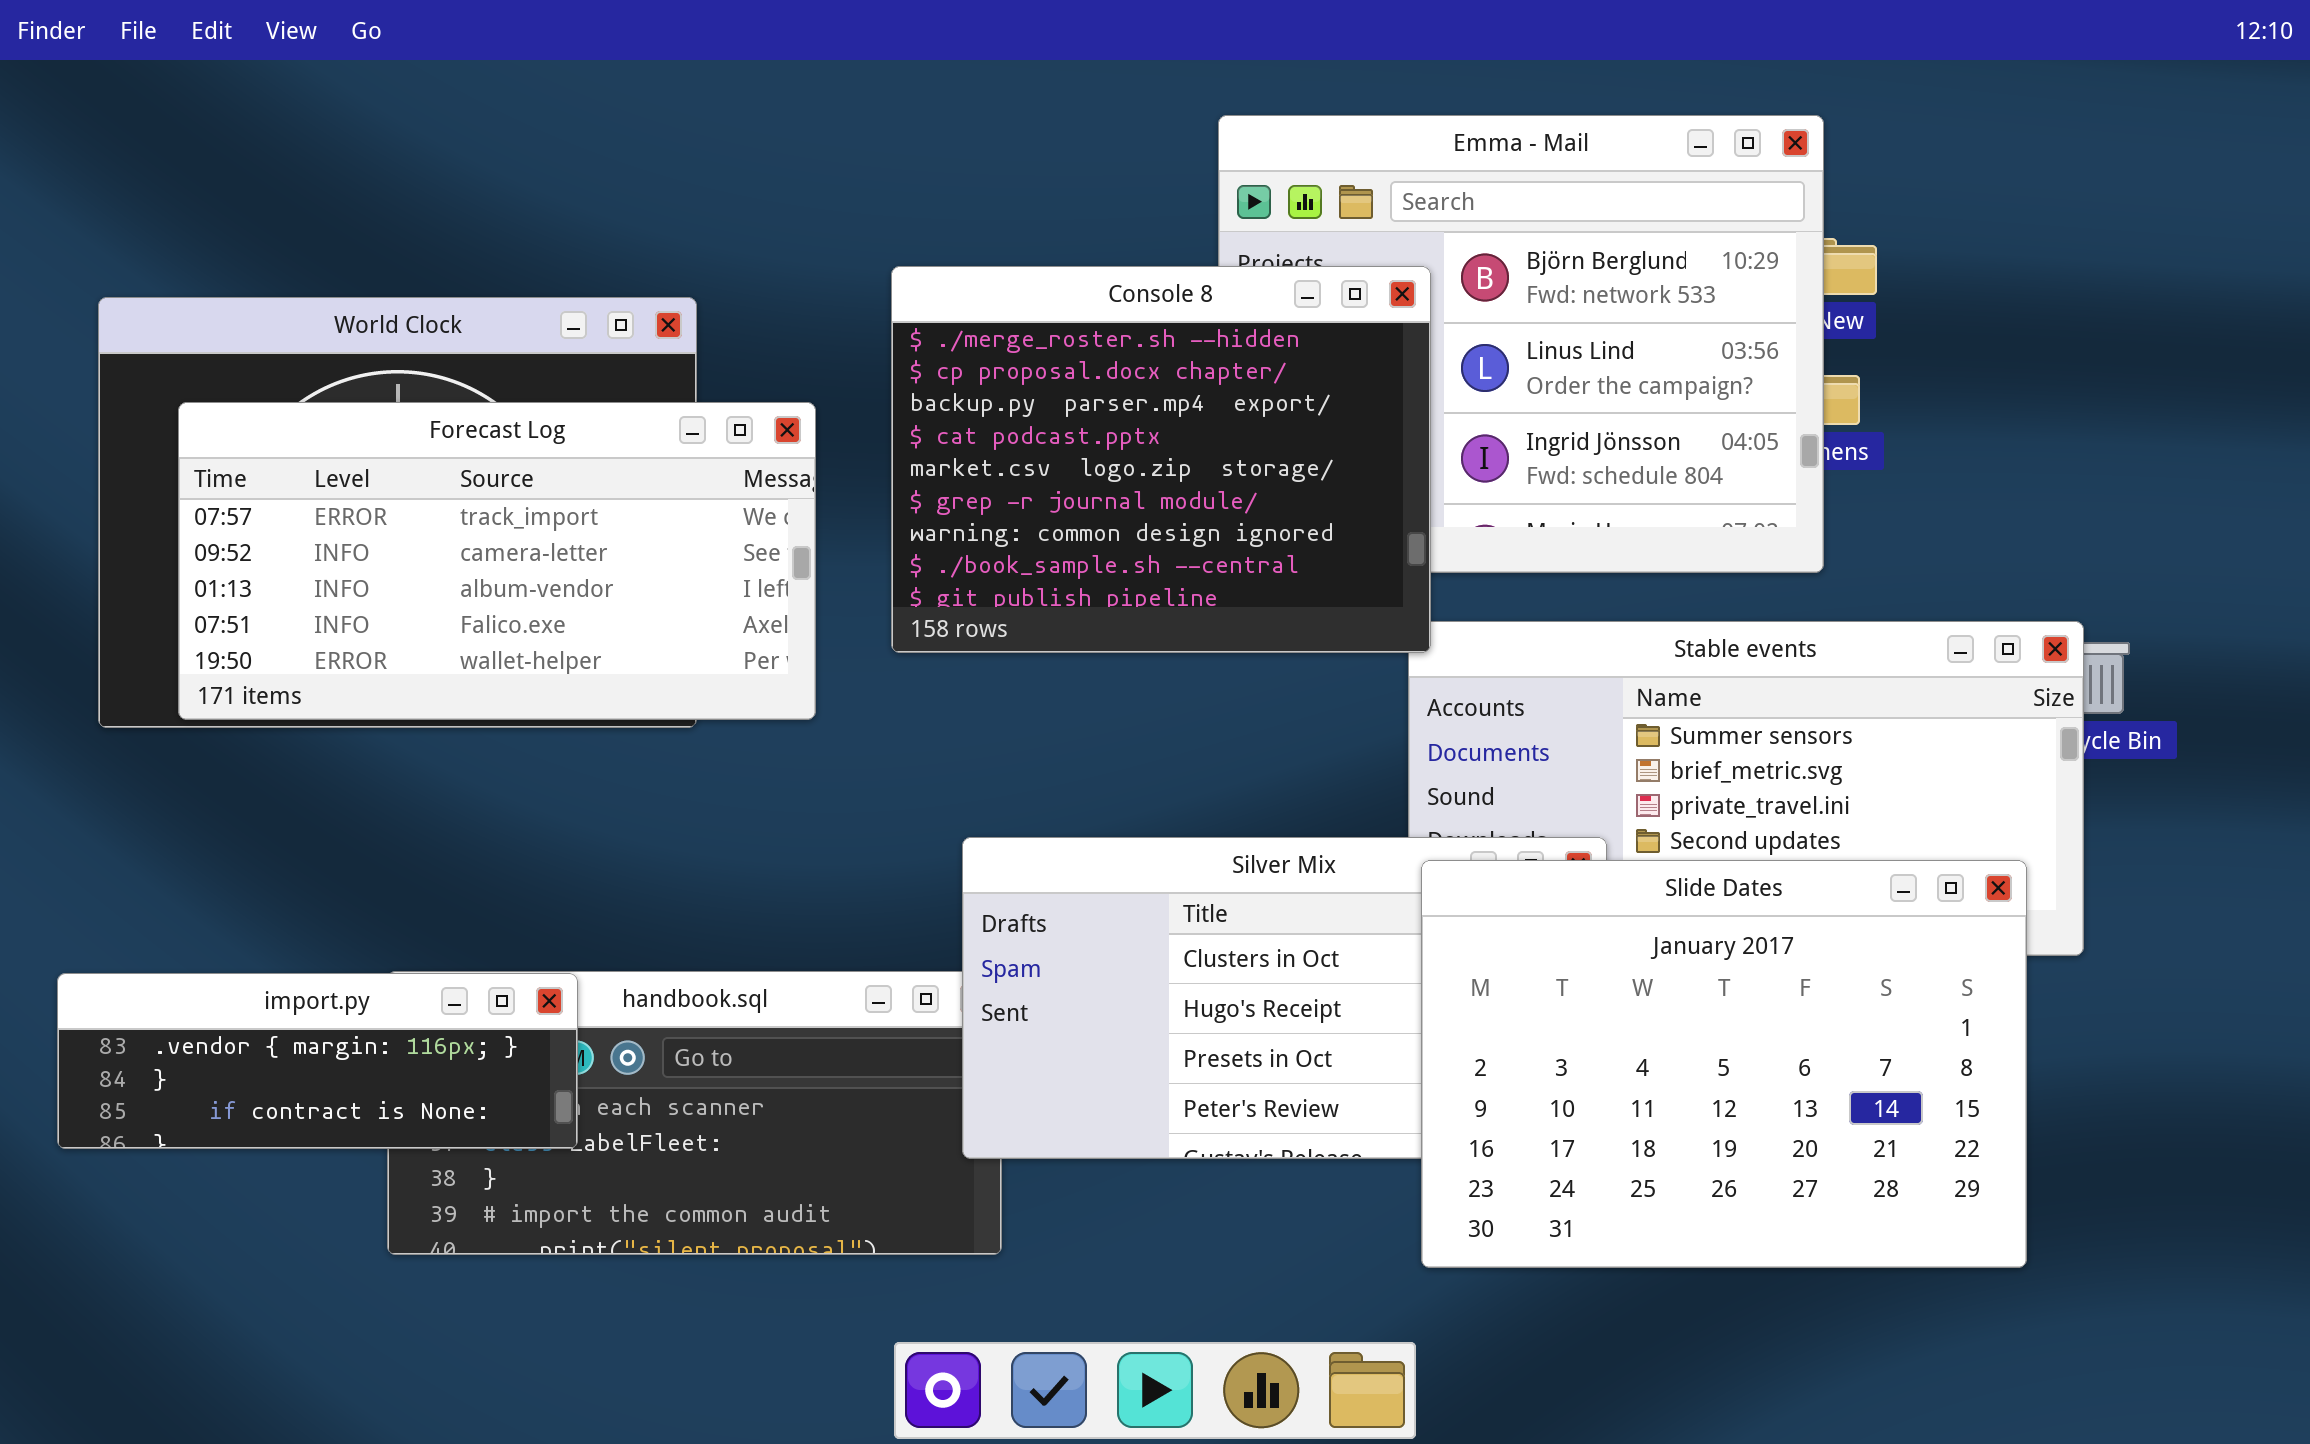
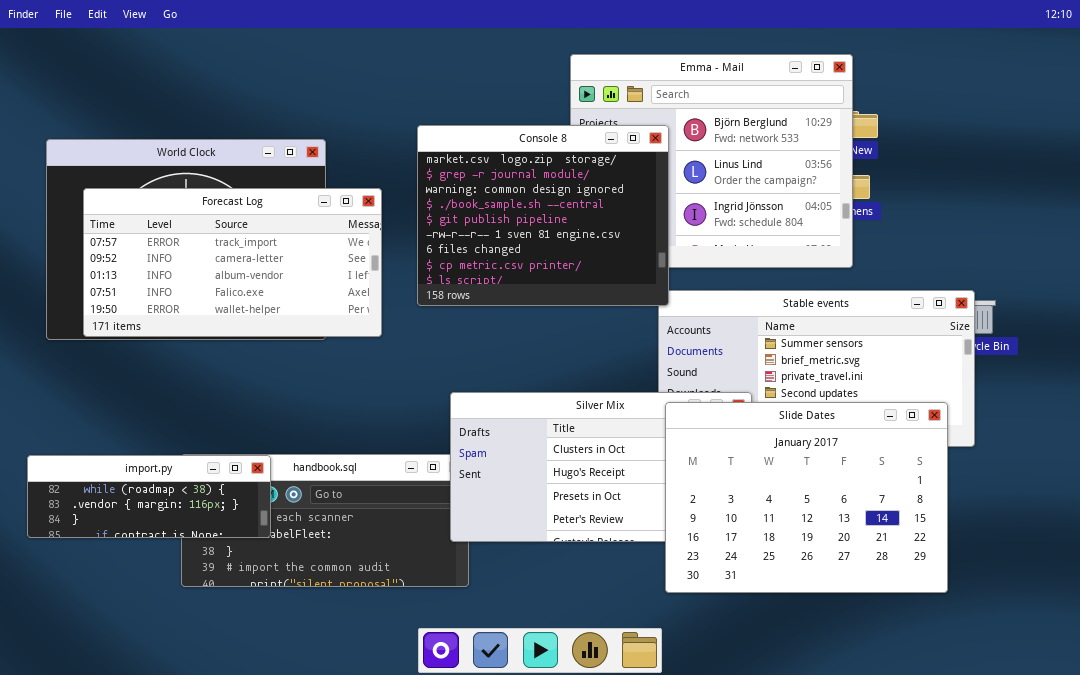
Console 8: [891,266,1431,653] -> [417,125,669,306], scrolled down 4 rows
import.py: [57,973,578,1149] -> [27,455,271,538], scrolled up 1 row

